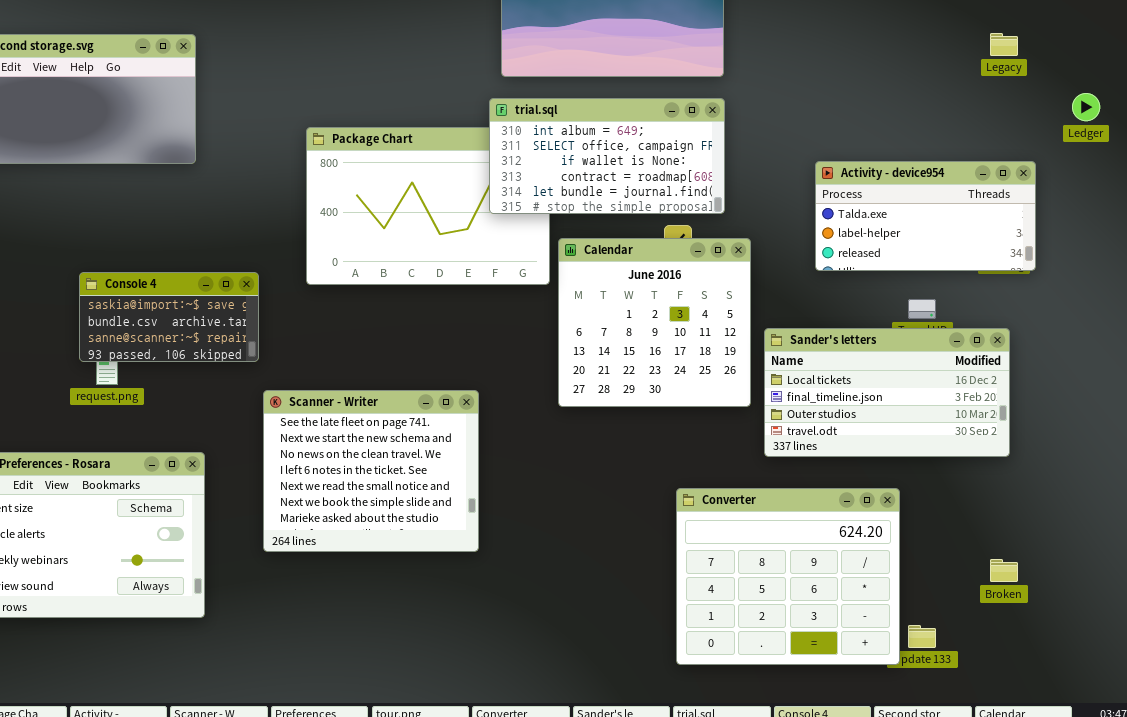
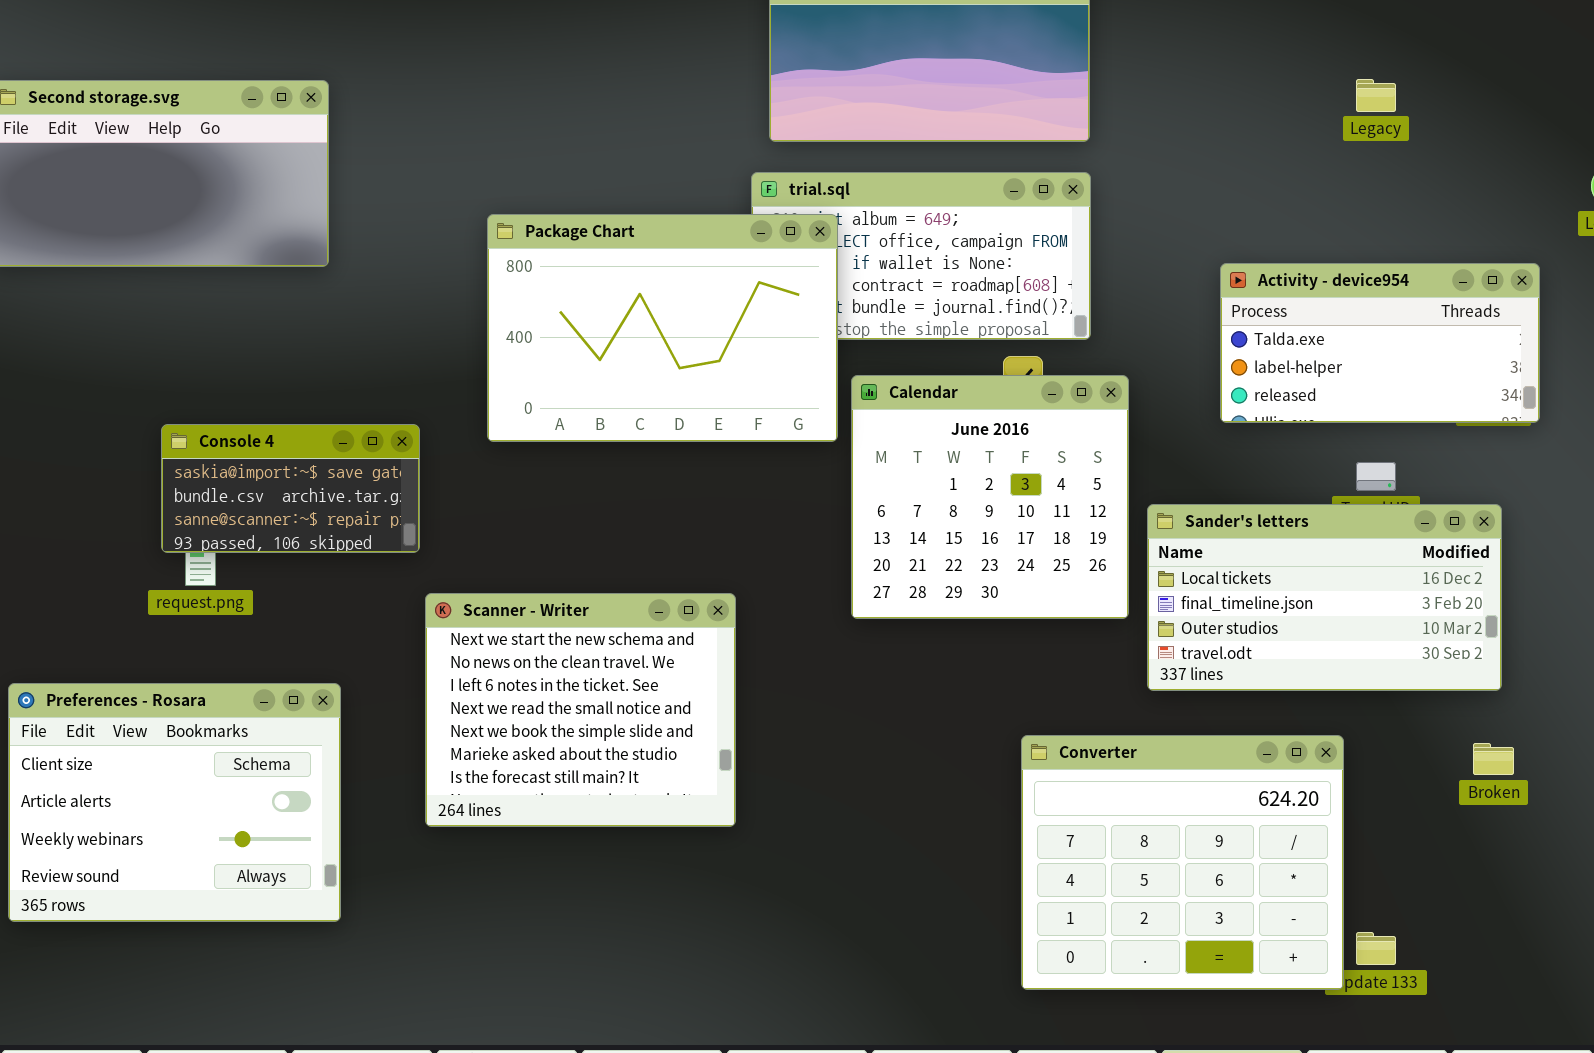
Legacy: [990,33,1018,56] -> [1356,79,1396,112], moved
Package Chart: [306,127,550,285] -> [487,214,838,442], raised
Scanner - Writer: [263,390,479,552] -> [425,593,736,827], scrolled down 1 row
Broken: [990,559,1018,582] -> [1473,743,1514,775], moved

